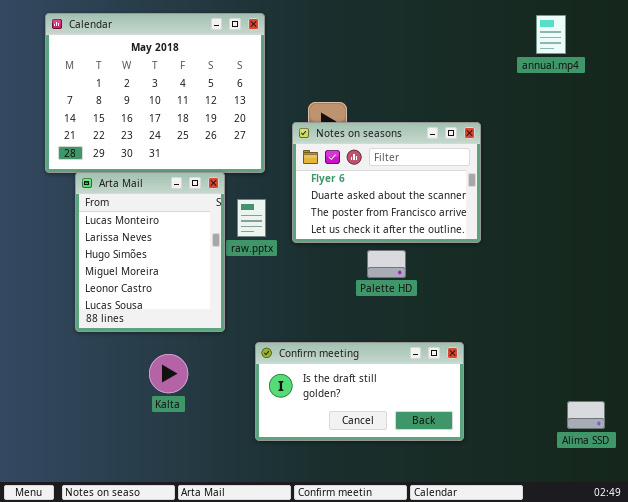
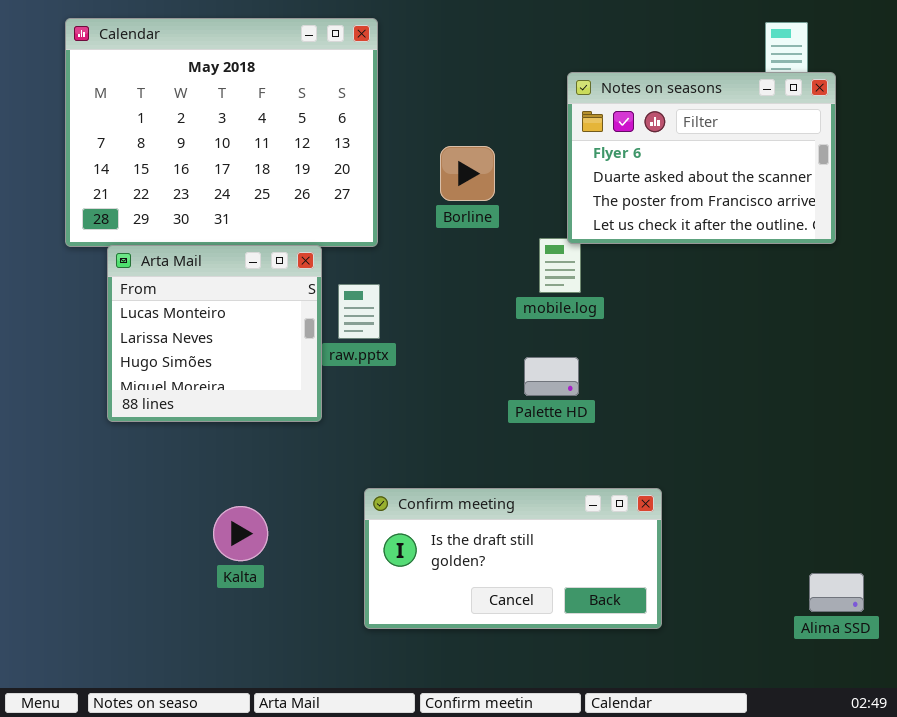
Notes on seasons: [292,122,481,243] -> [567,72,836,244], moved
Arta Mail: [75,172,225,332] -> [107,245,322,422], resized

